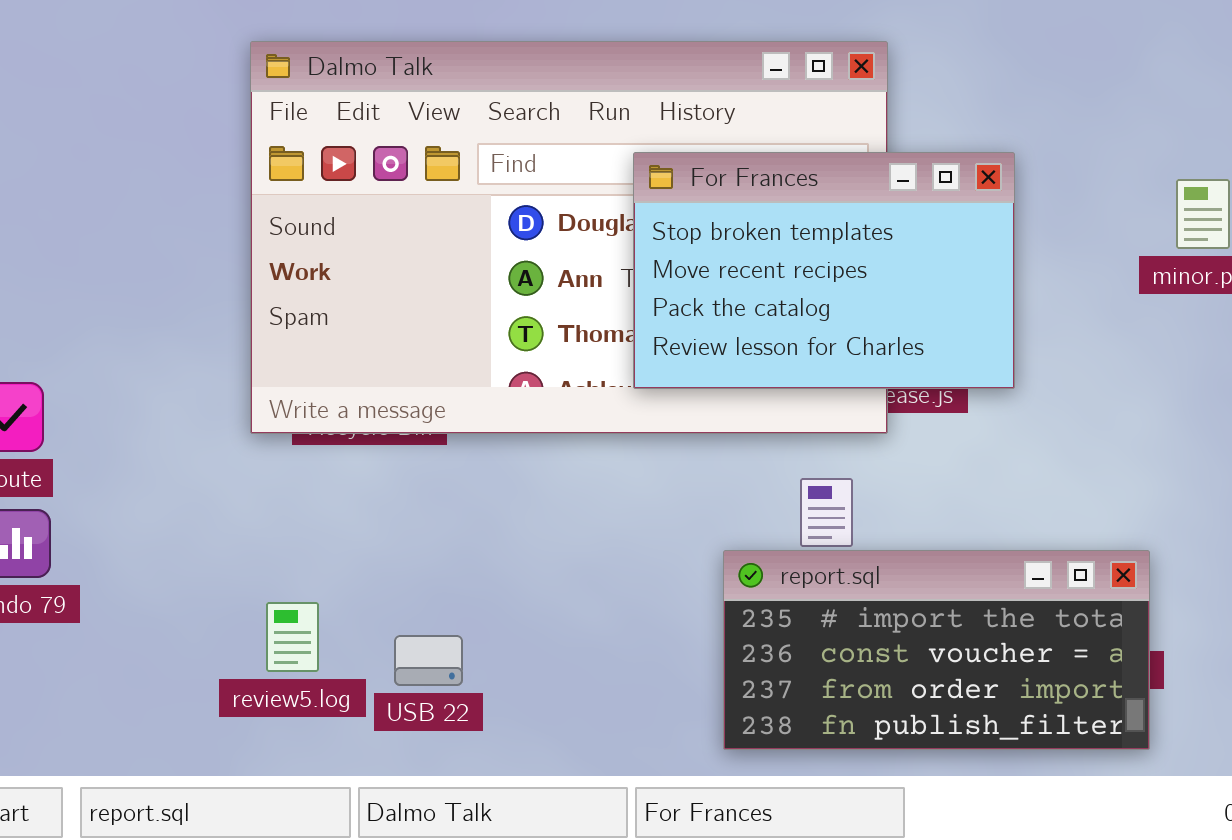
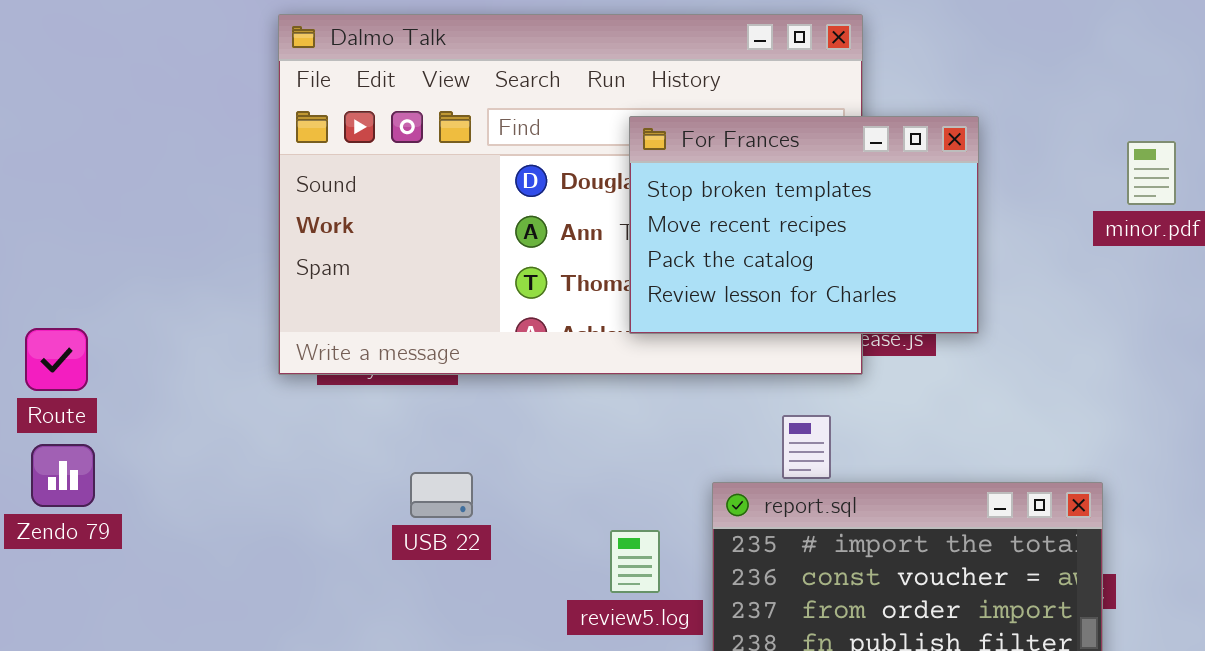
review5.log: [266,602,319,672] -> [610,530,660,593], moved
USB 22: [394,635,463,686] -> [410,472,473,518], moved

